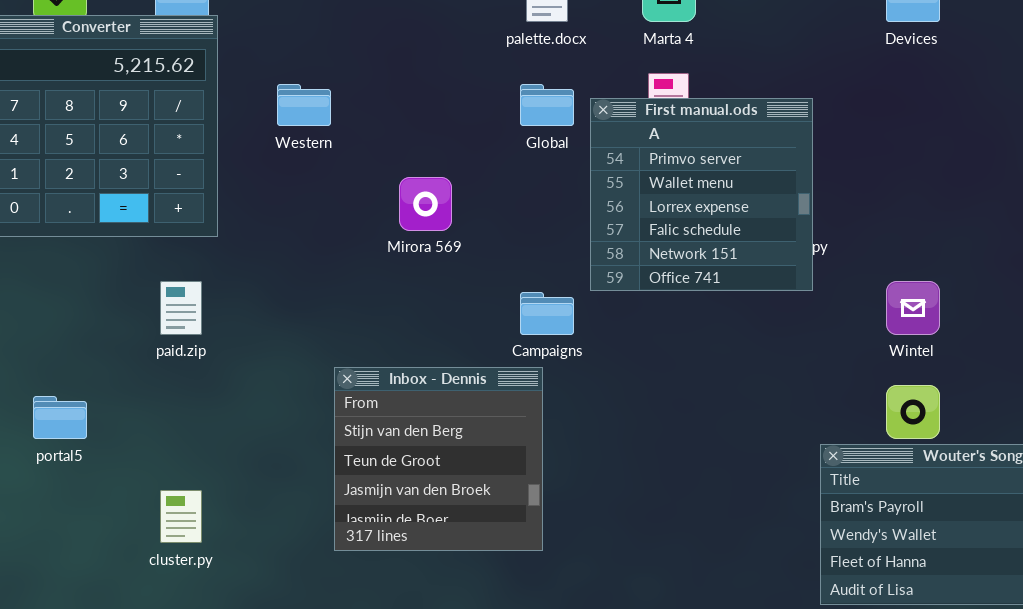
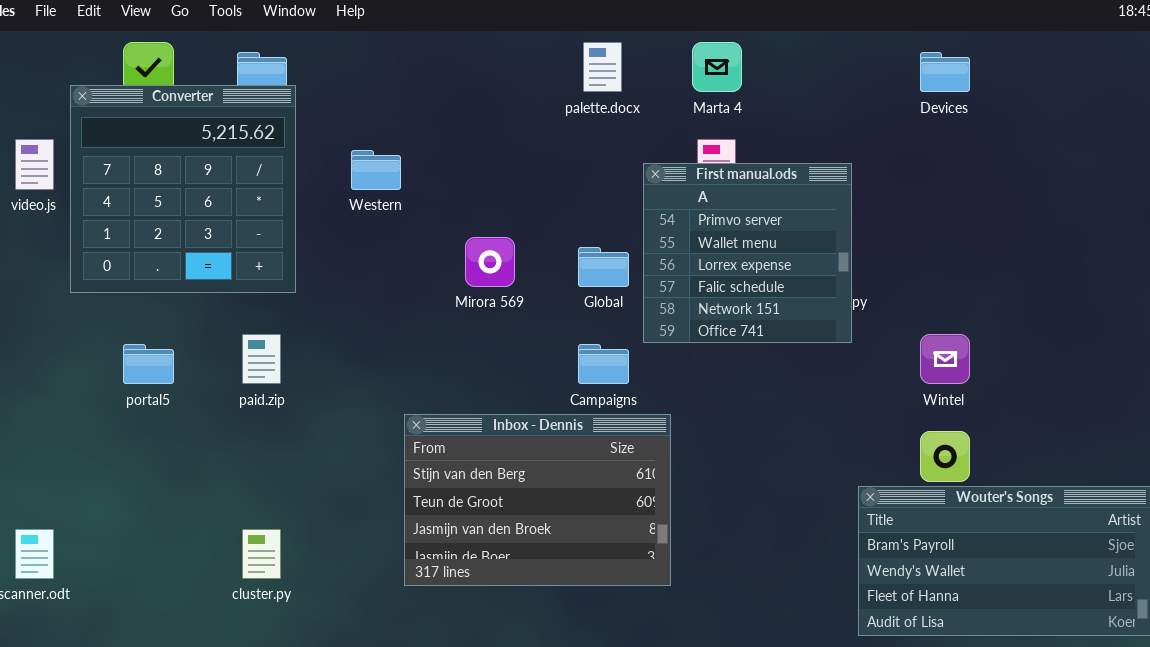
Global: [520,84,574,126] -> [578,247,629,287], moved
Inbox - Dennis: [334,367,543,551] -> [404,414,671,586], resized
portal5: [33,396,87,439] -> [123,344,174,384], moved

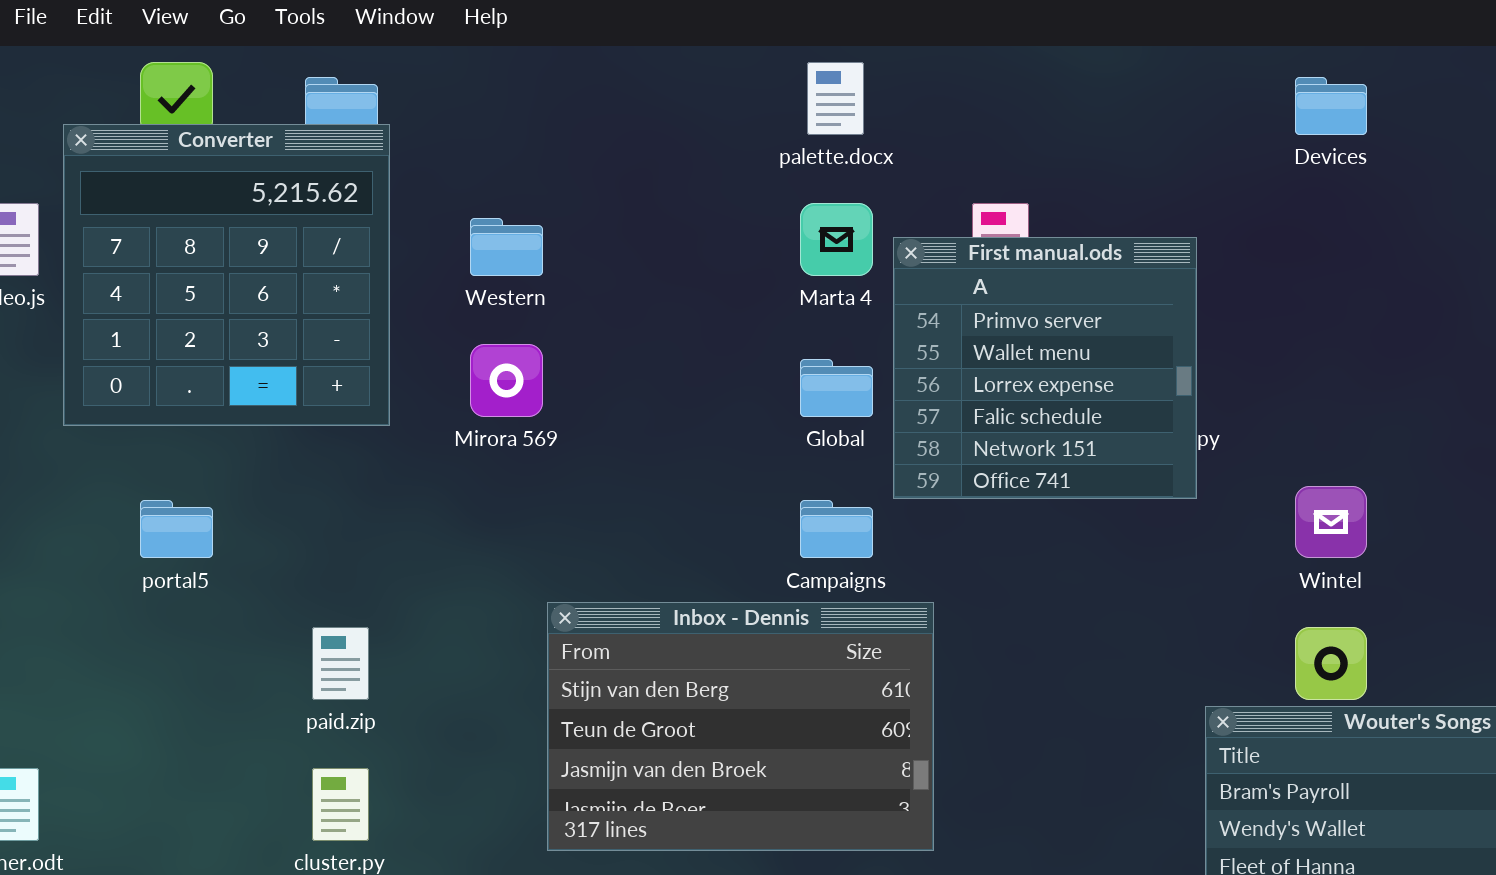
Marta 4: [692,42,742,92] -> [800,203,873,276], moved
Mirora 569: [465,237,515,287] -> [470,344,543,417], moved
paid.zip: [242,334,281,384] -> [312,627,369,700], moved

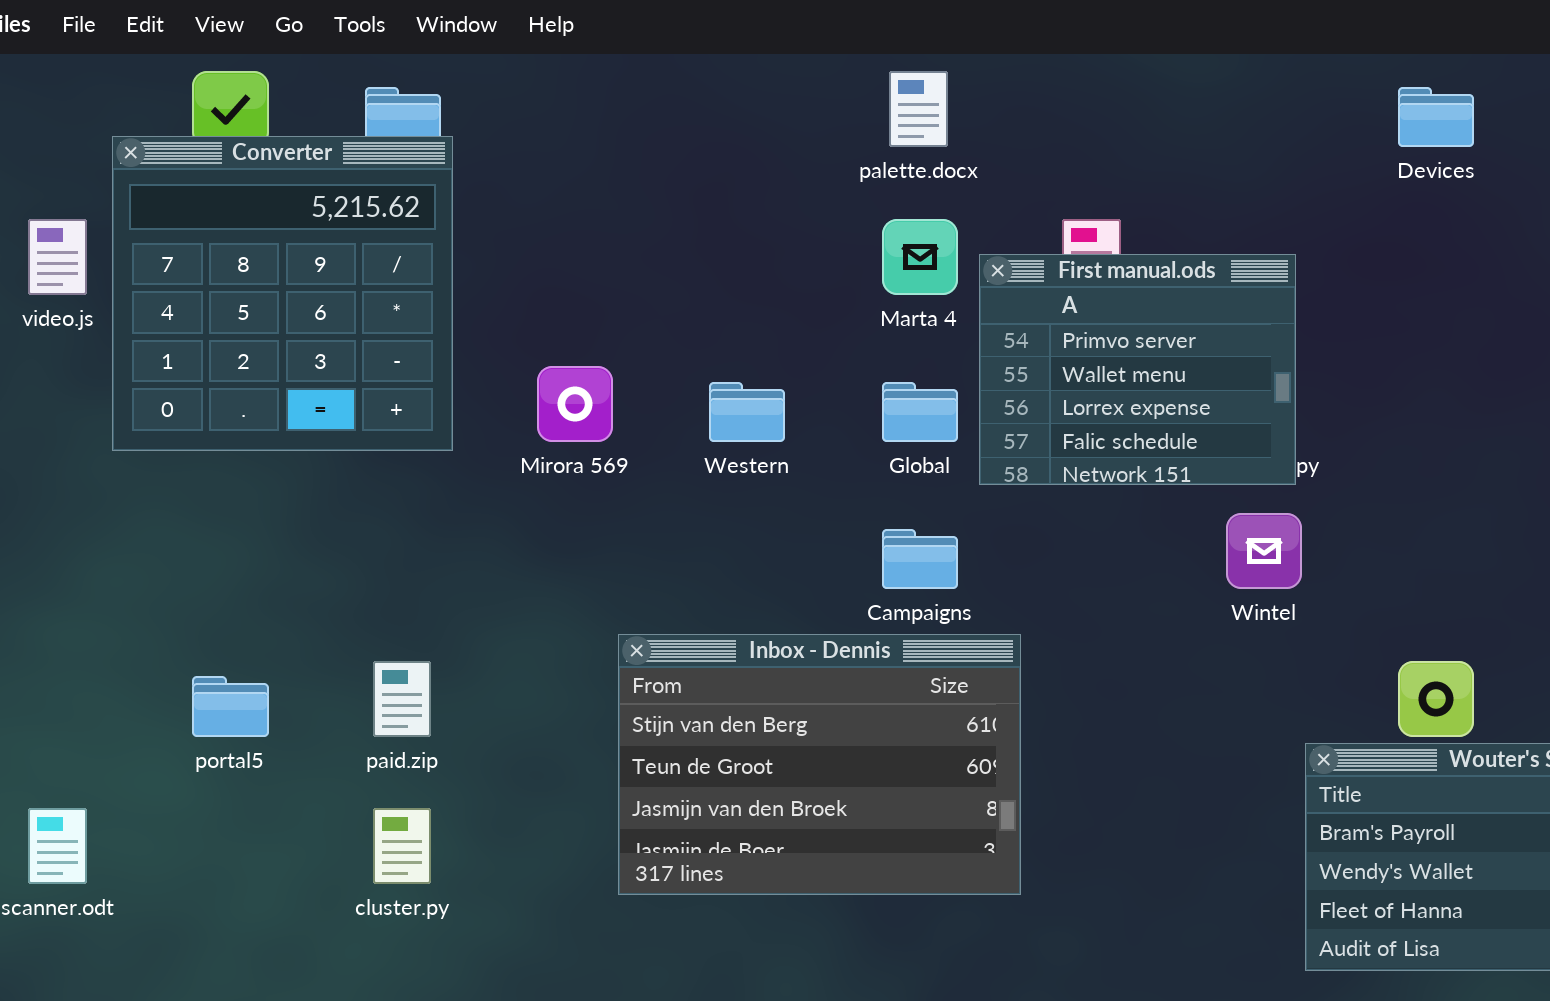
Western: [470,218,543,276] -> [709,382,785,442], moved
First manual.ods: [893,237,1197,499] -> [979,254,1296,485], resized
Wintel: [1295,486,1367,558] -> [1226,513,1302,589], moved
portal5: [140,500,213,558] -> [192,676,269,737], moved

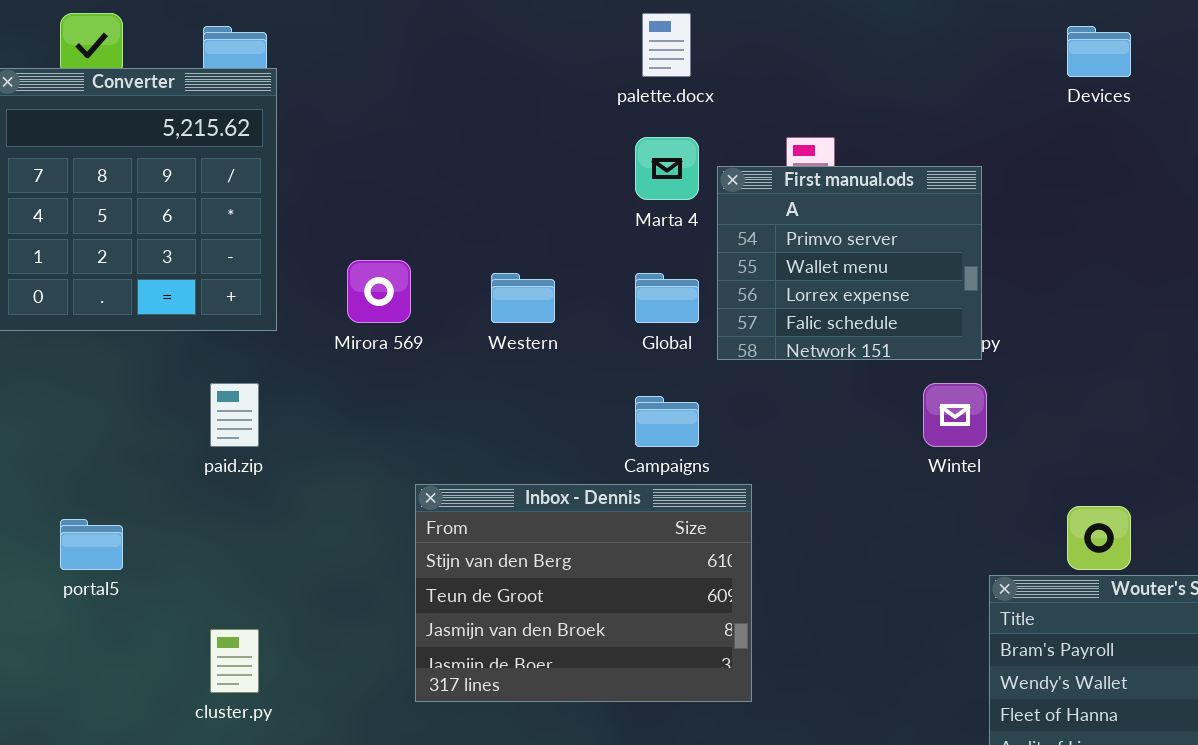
paid.zip: [373,661,431,737] -> [210,383,259,447], moved

